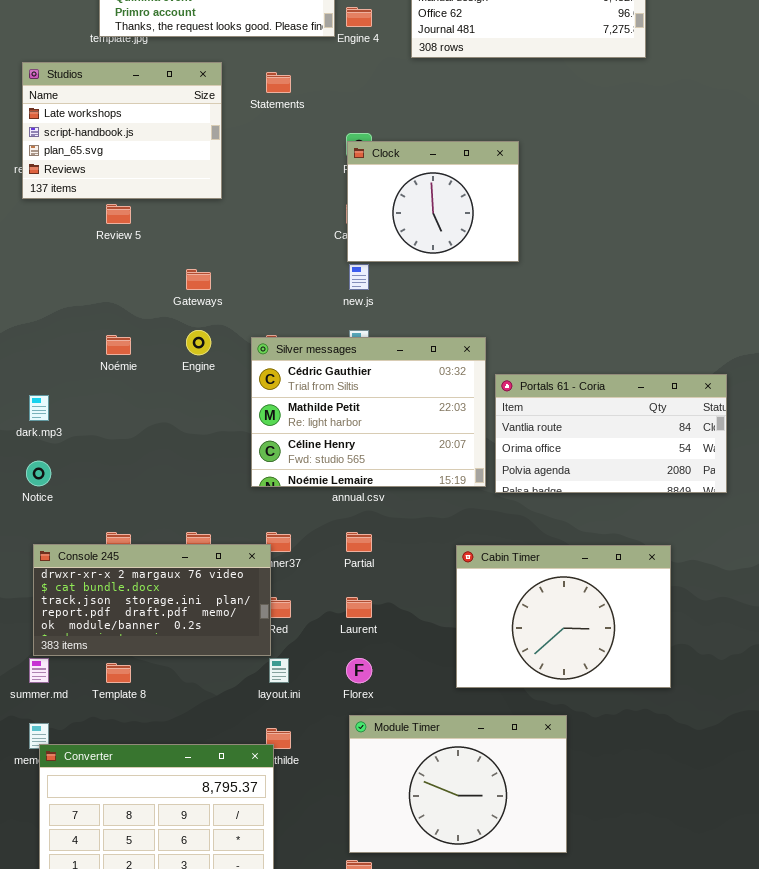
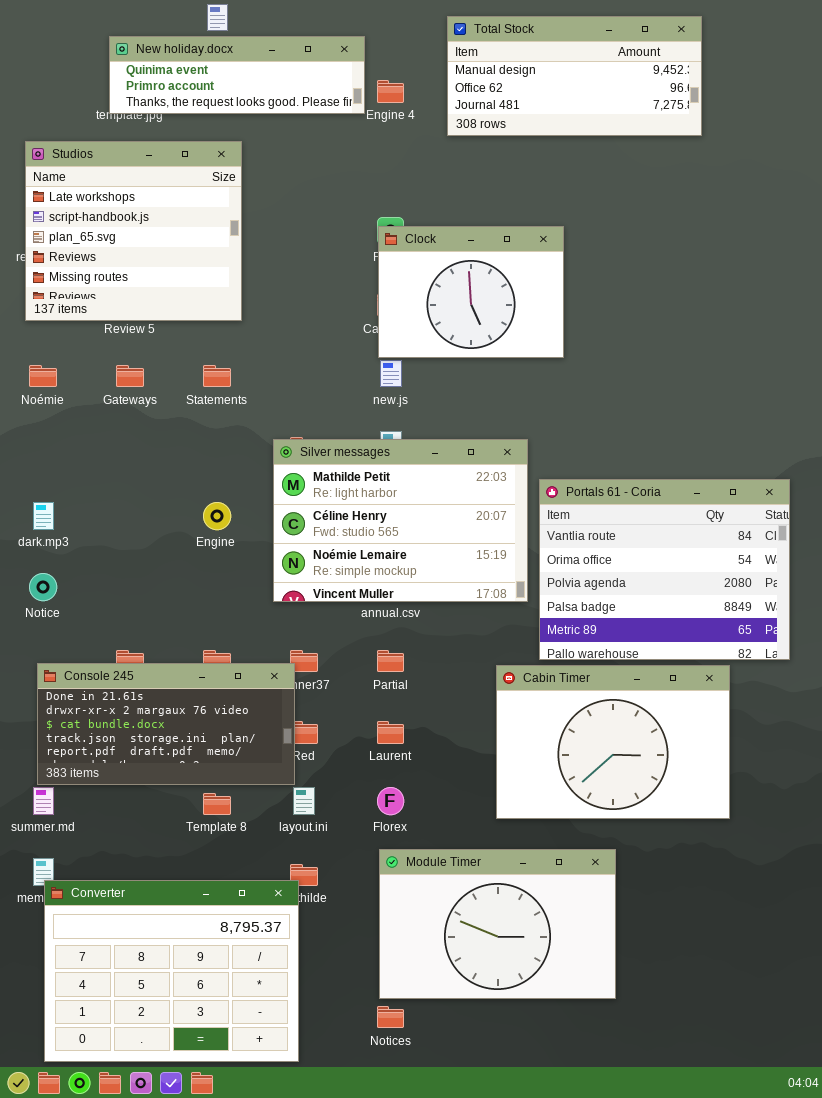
Studios: [22,62,222,199] -> [25,141,242,321], resized
Statements: [266,72,291,93] -> [203,365,231,387], moved
Gateways: [186,269,211,290] -> [116,365,144,387], moved
Engine: [186,330,211,355] -> [203,502,231,530], moved
Noémie: [106,335,131,355] -> [29,365,57,387], moved
Silver messages: [251,337,486,487] -> [273,439,528,602], scrolled down 1 row
Portals 61 - Coria: [495,374,727,493] -> [539,479,790,660], resized
Console 245: [33,544,271,656] -> [37,663,295,785], scrolled up 1 row
Template 8: [106,663,131,683] -> [203,793,231,815], moved

